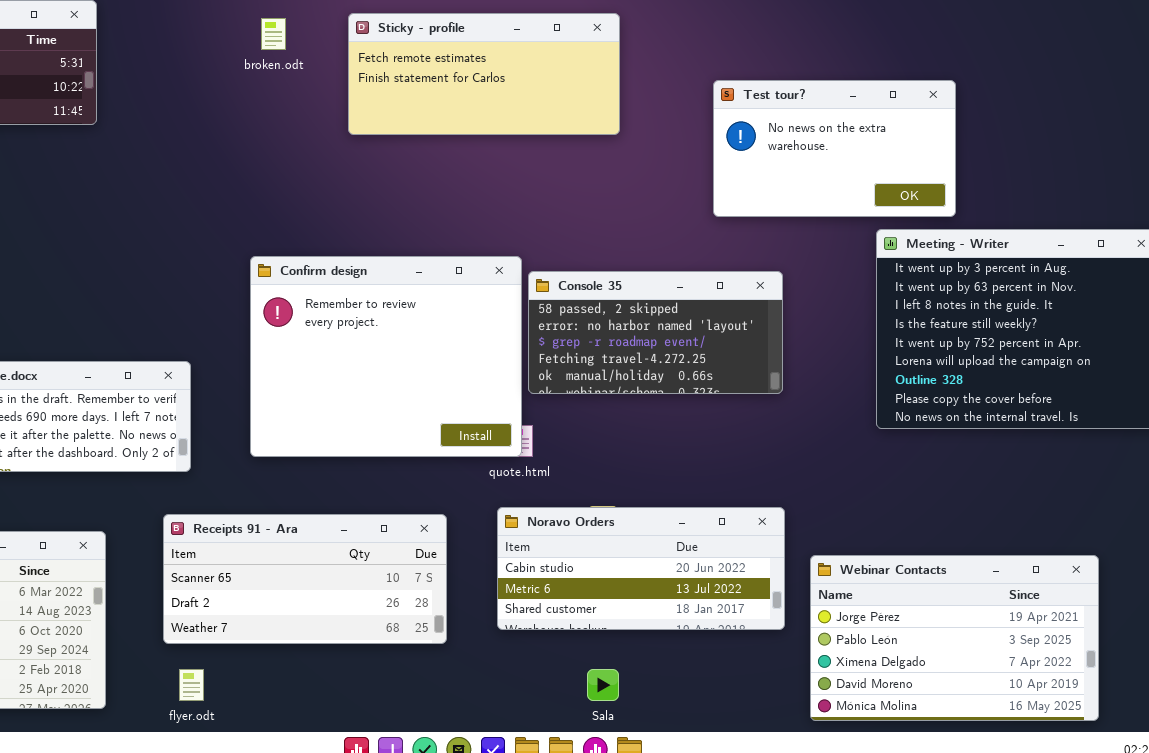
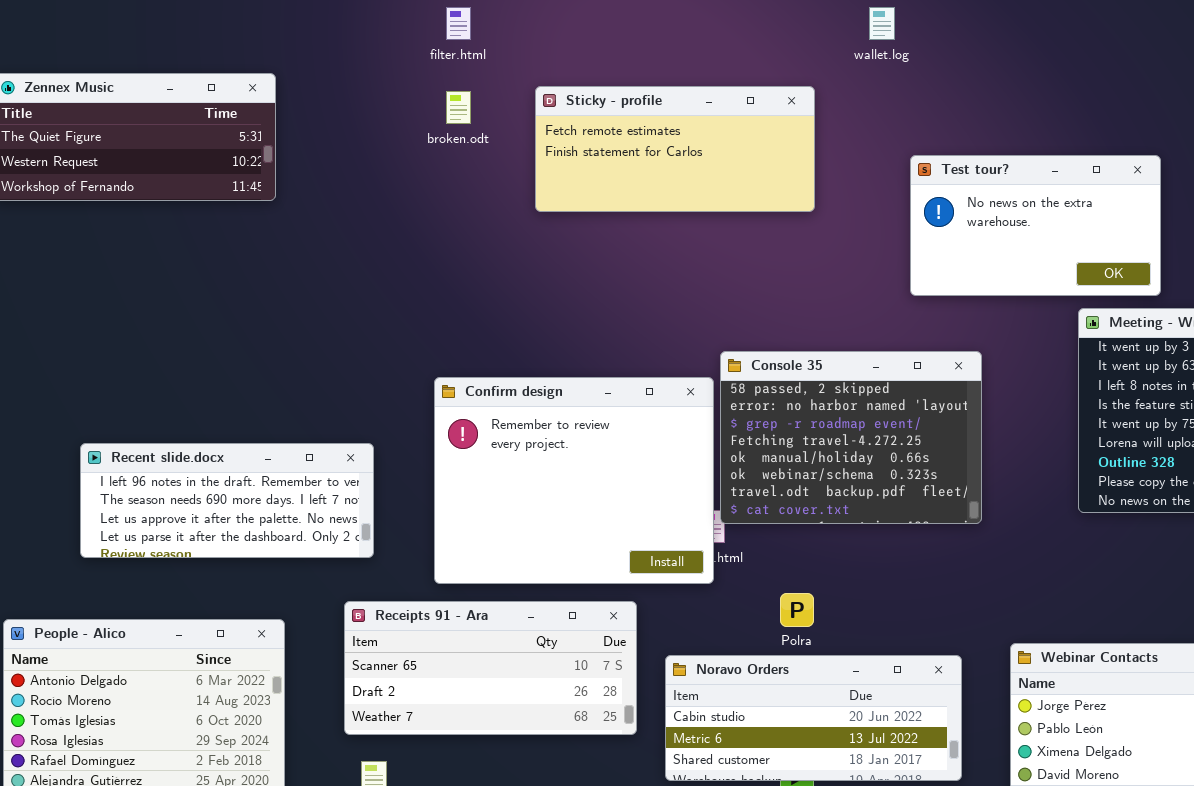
Confirm design: [250,256,522,457] -> [434,377,714,584], moved
Console 35: [528,271,783,394] -> [720,351,982,524], resized
Noravo Orders: [497,507,785,630] -> [665,655,962,781], moved

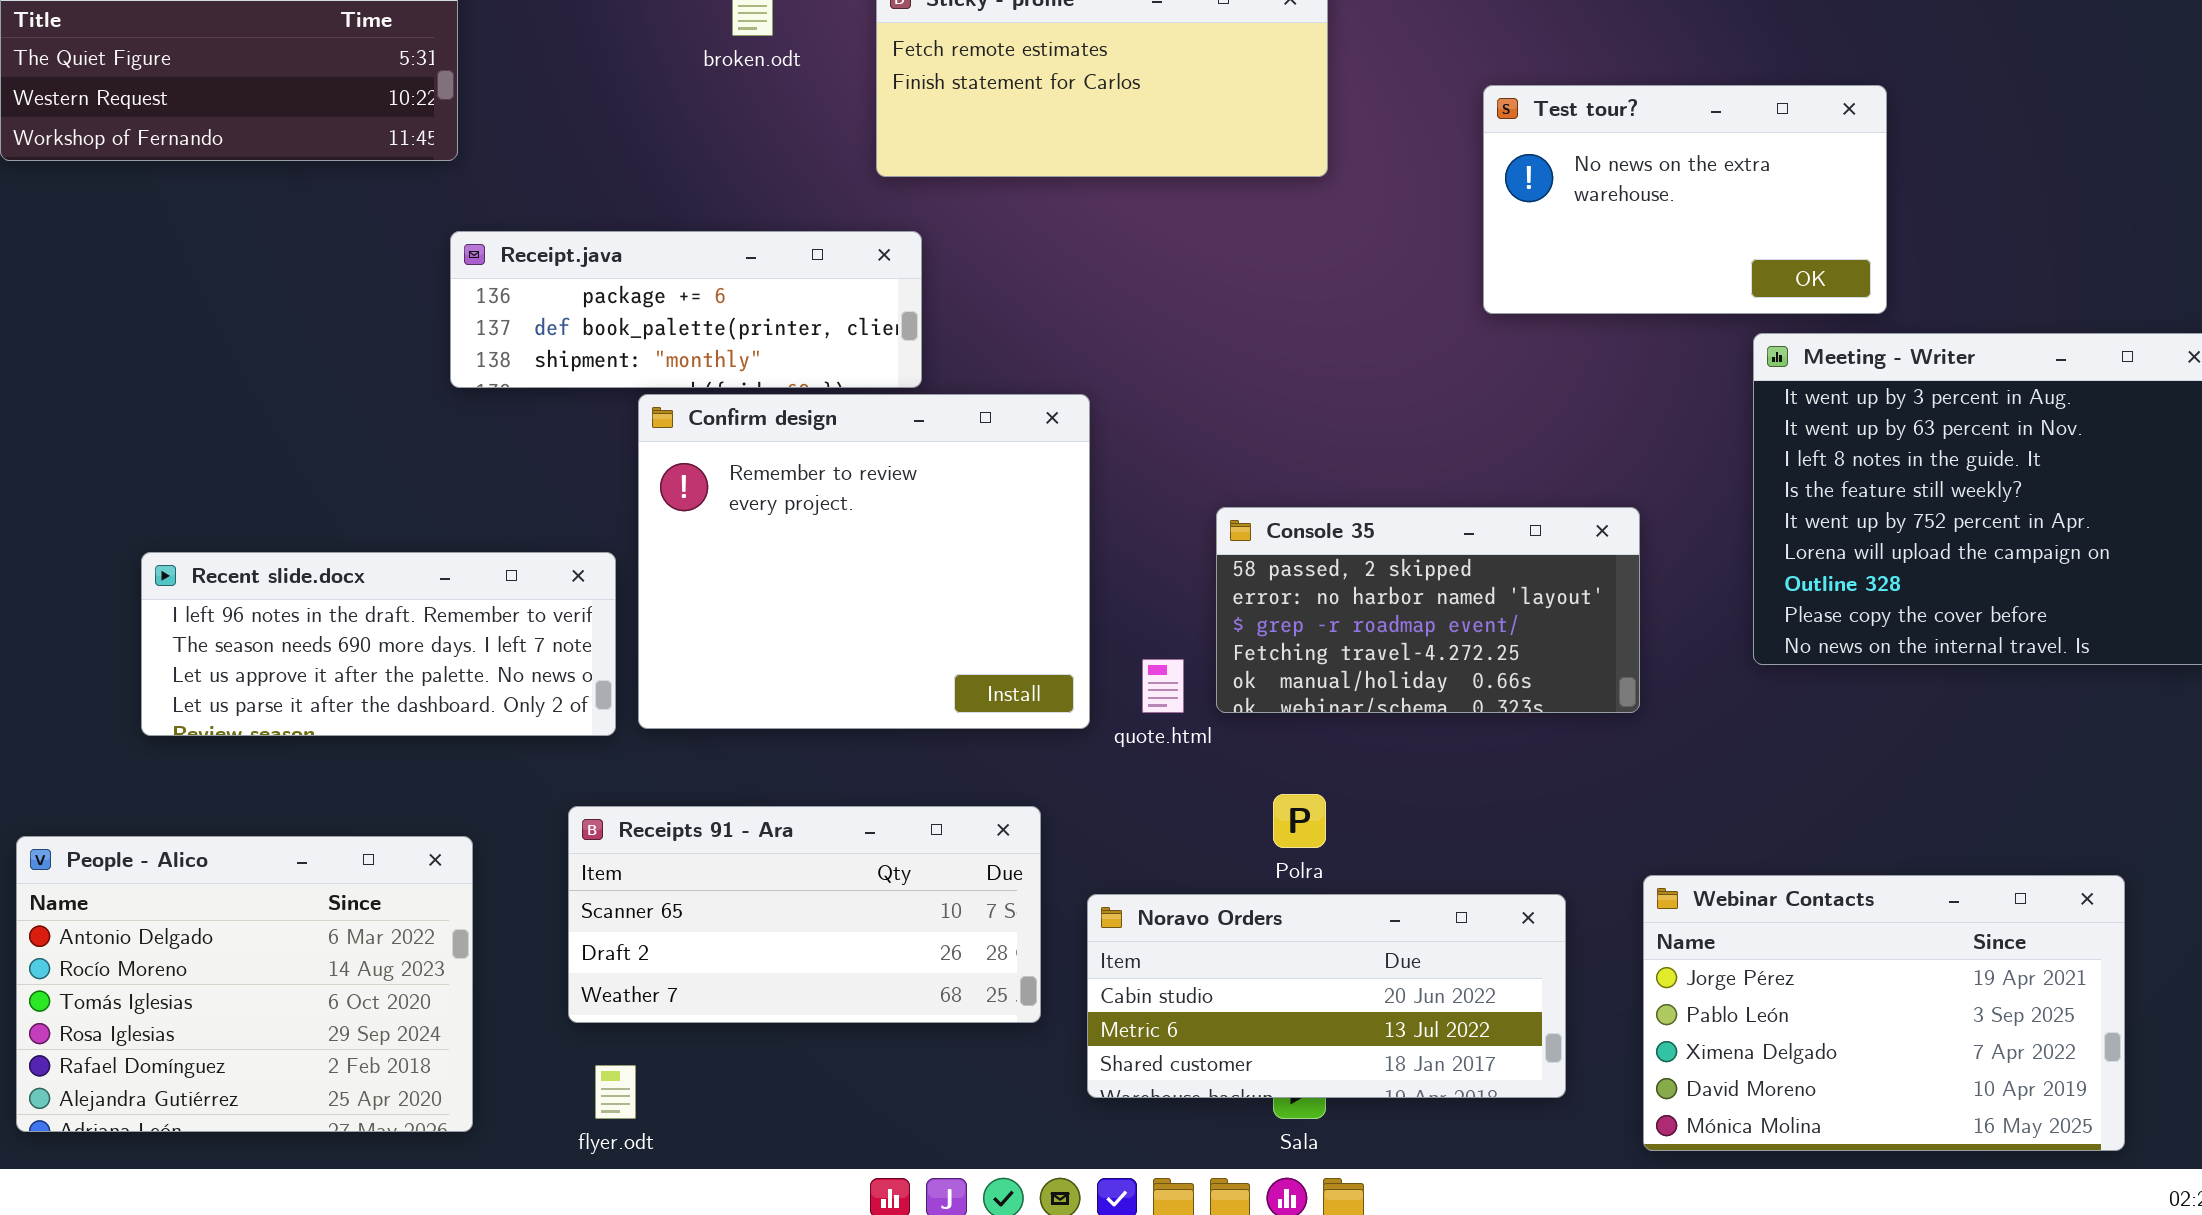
Receipt.java: none -> [450,231,922,388], opened
Console 35: [720,351,982,524] -> [1216,507,1640,713], moved, resized
Confirm design: [434,377,714,584] -> [638,394,1090,729], moved

